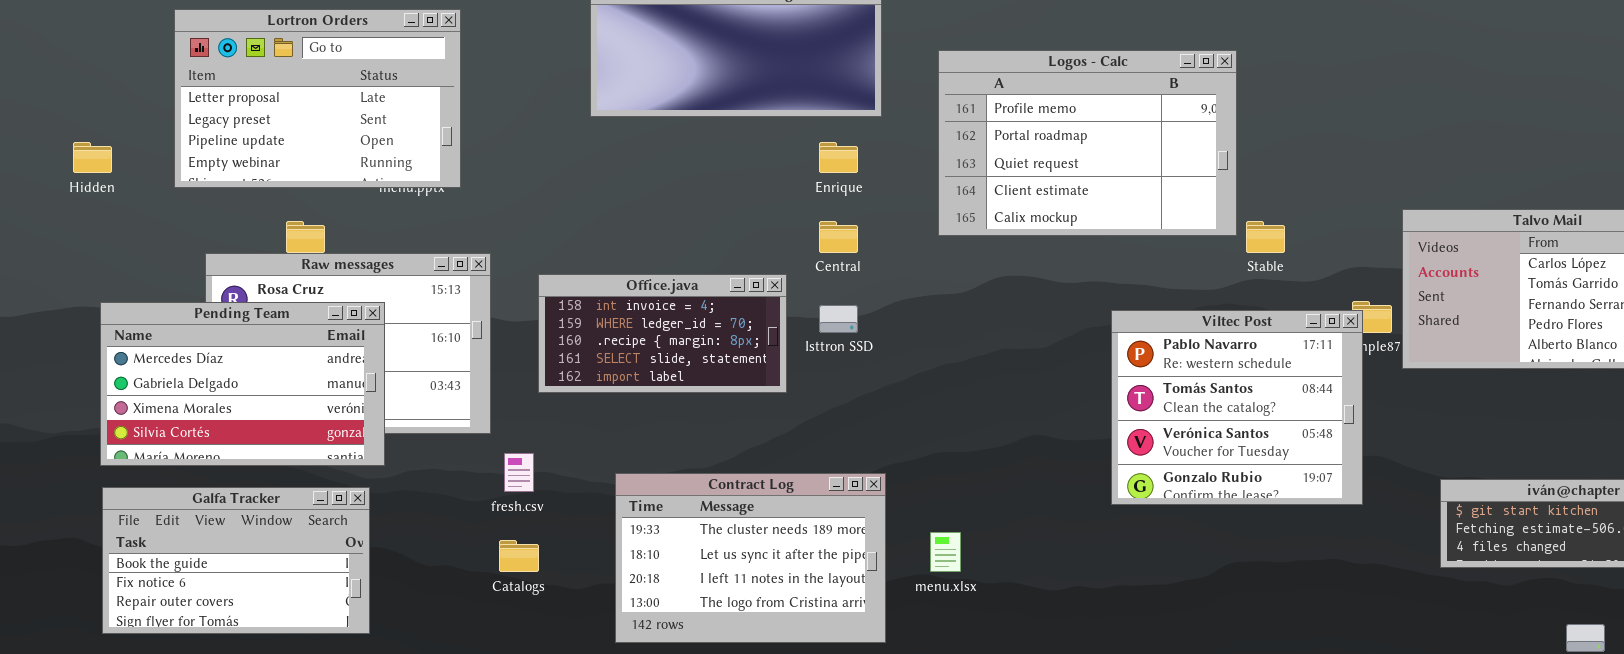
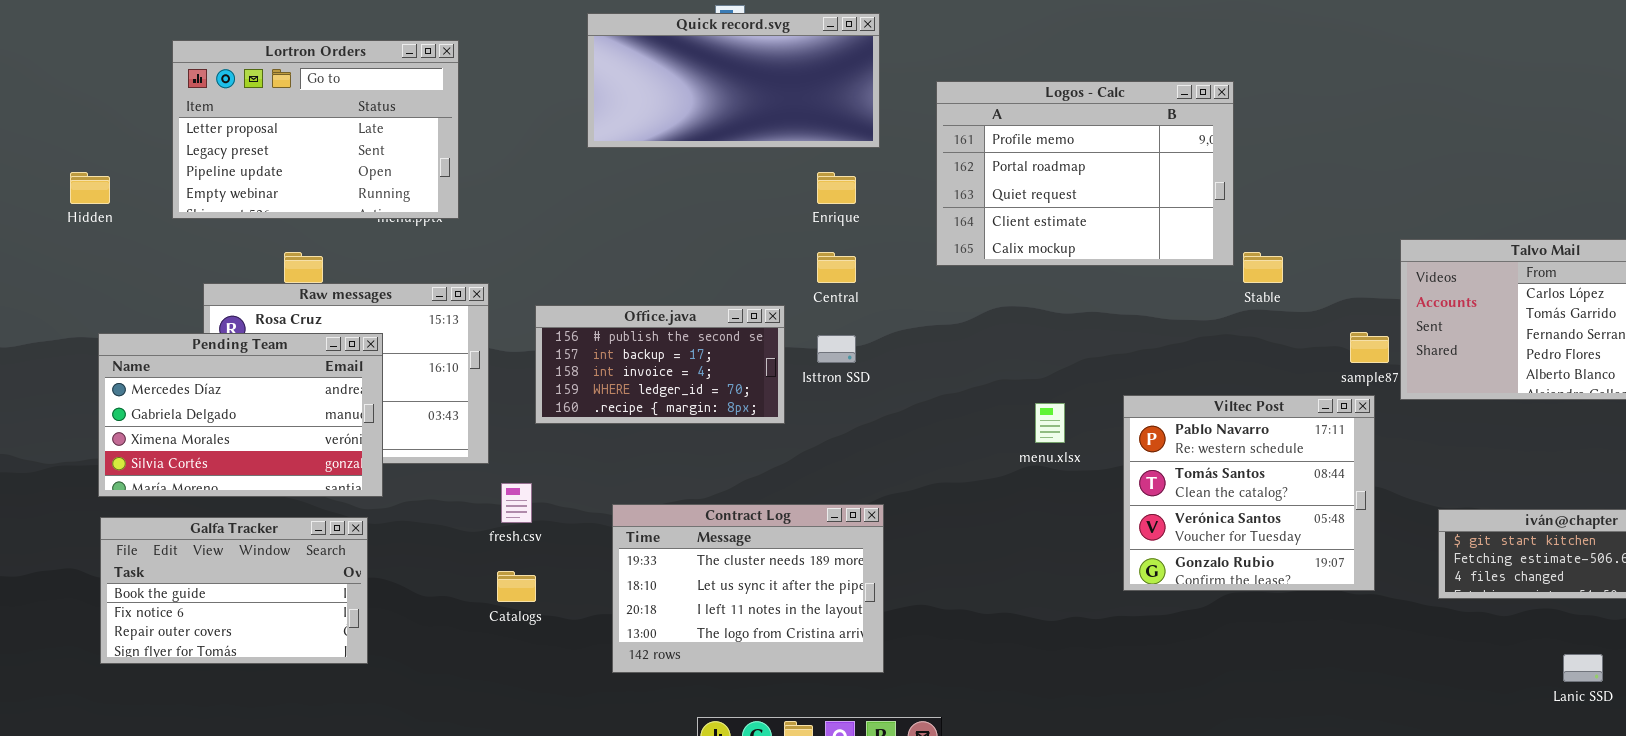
Office.java: [538,274,787,393] -> [535,305,785,424], scrolled up 2 rows
Viltec Post: [1111,310,1363,505] -> [1123,395,1375,591], moved
menu.xlsx: [930,532,961,572] -> [1035,403,1065,443], moved

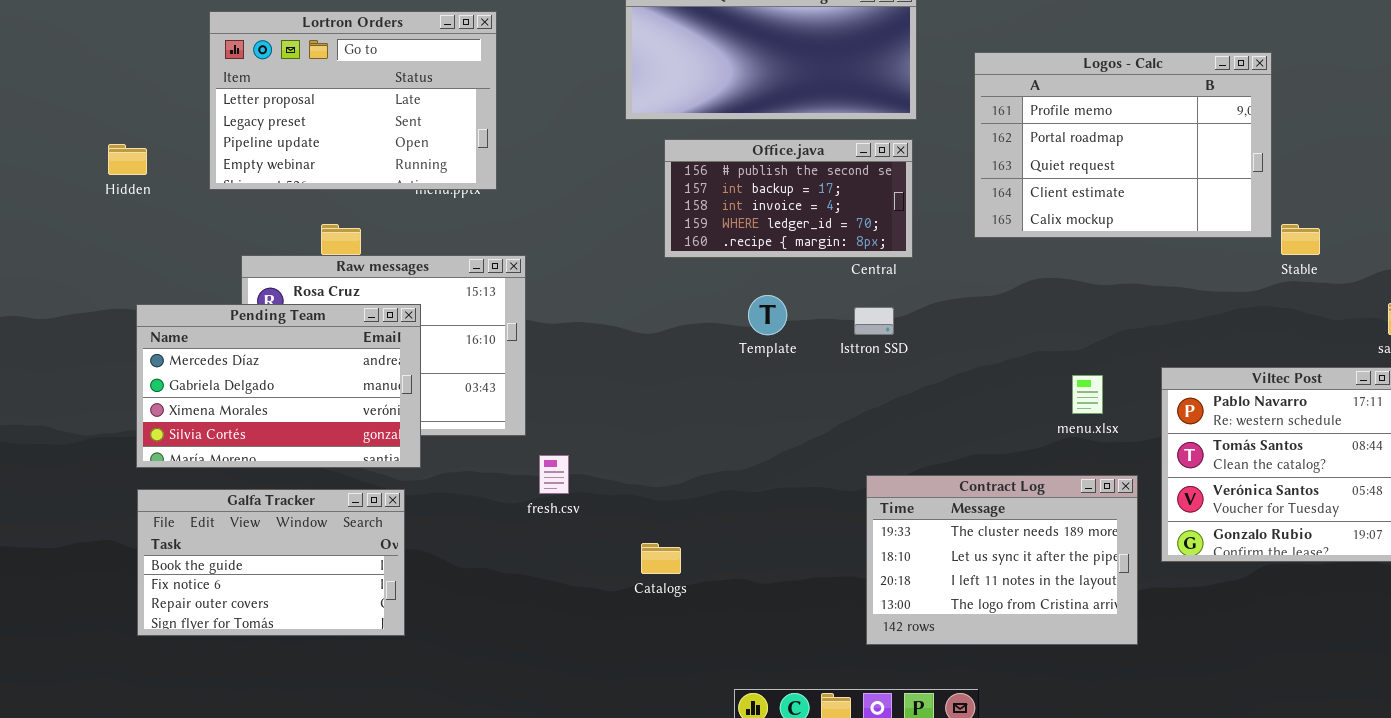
Office.java: [535,305,785,424] -> [664,139,913,258], moved
Contract Log: [612,504,884,673] -> [866,475,1138,645], moved
Catalogs: [497,571,536,602] -> [641,543,681,574], moved

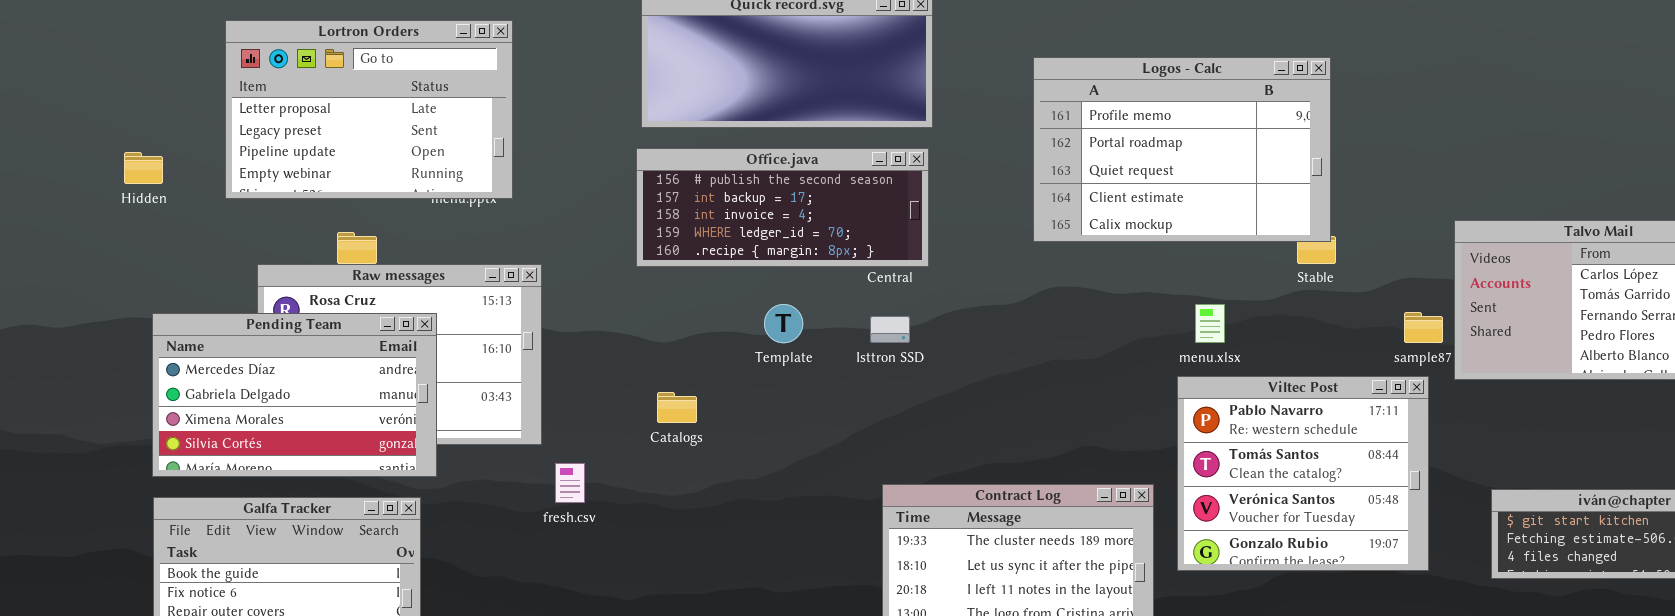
Logos - Calc: [974,52,1272,238] -> [1033,57,1331,242], moved
Office.java: [664,139,913,258] -> [636,148,929,267], resized
menu.xlsx: [1072,375,1103,414] -> [1195,304,1225,343], moved
Catalogs: [641,543,681,574] -> [657,392,697,423], moved

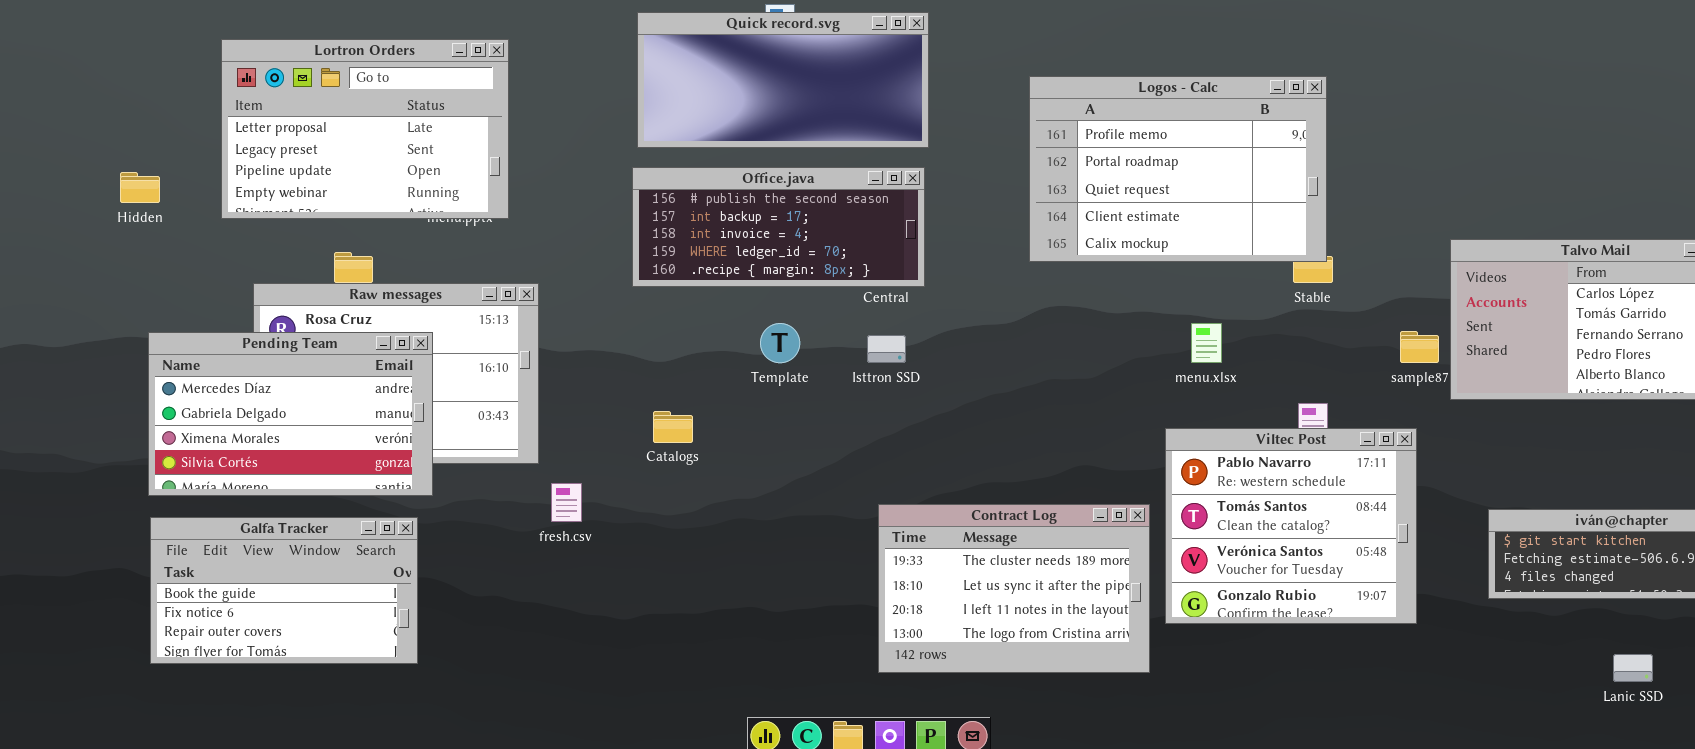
Viltec Post: [1177,376,1429,571] -> [1165,428,1417,624], moved

